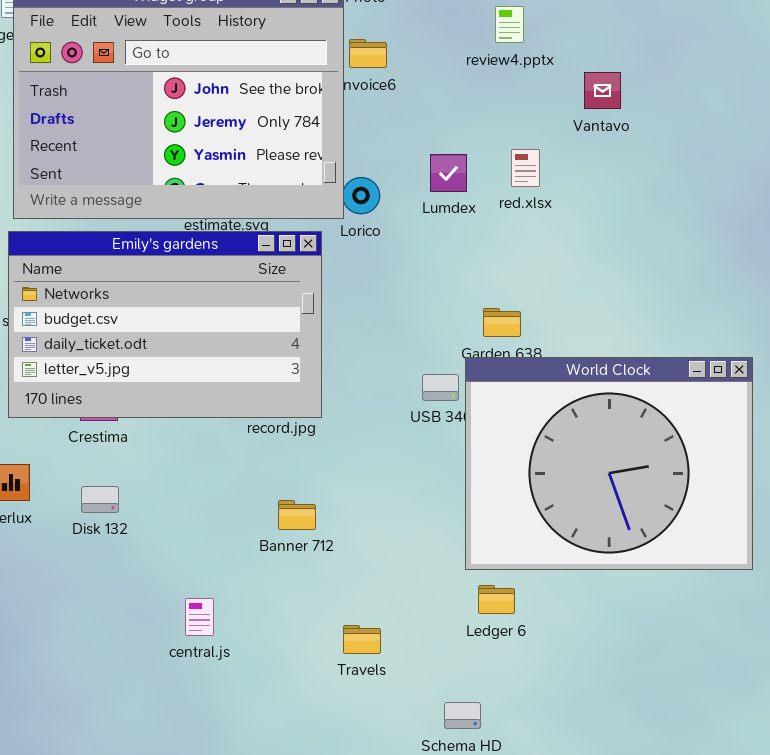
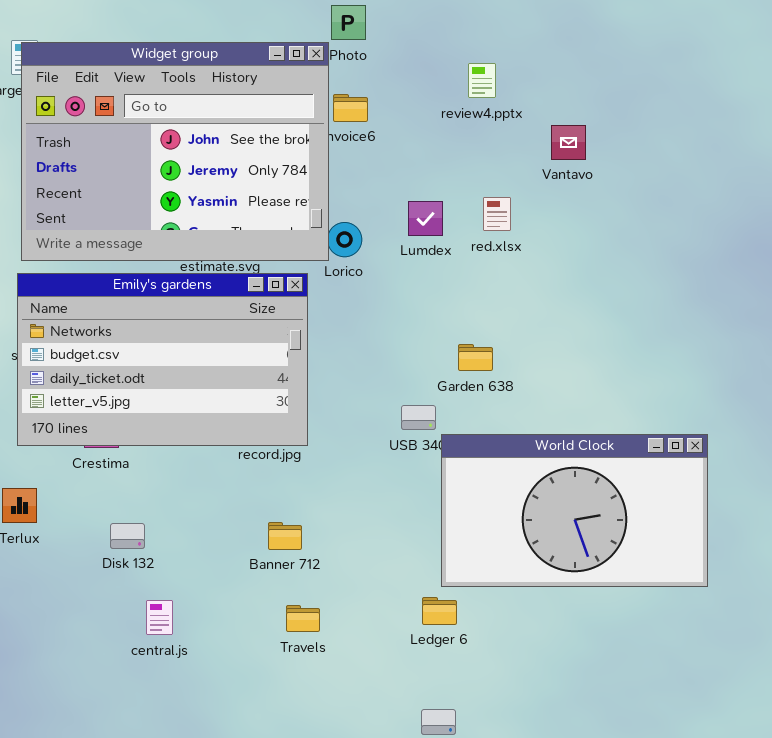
World Clock: [465,357,753,570] -> [441,434,708,587], resized
Disk 132: [81,486,119,513] -> [110,523,145,549], moved
Ledger 6: [478,585,515,614] -> [422,597,457,625], moved
central.js: [185,598,214,636] -> [146,600,173,635], moved
Travels: [343,625,381,654] -> [286,605,320,632], moved

